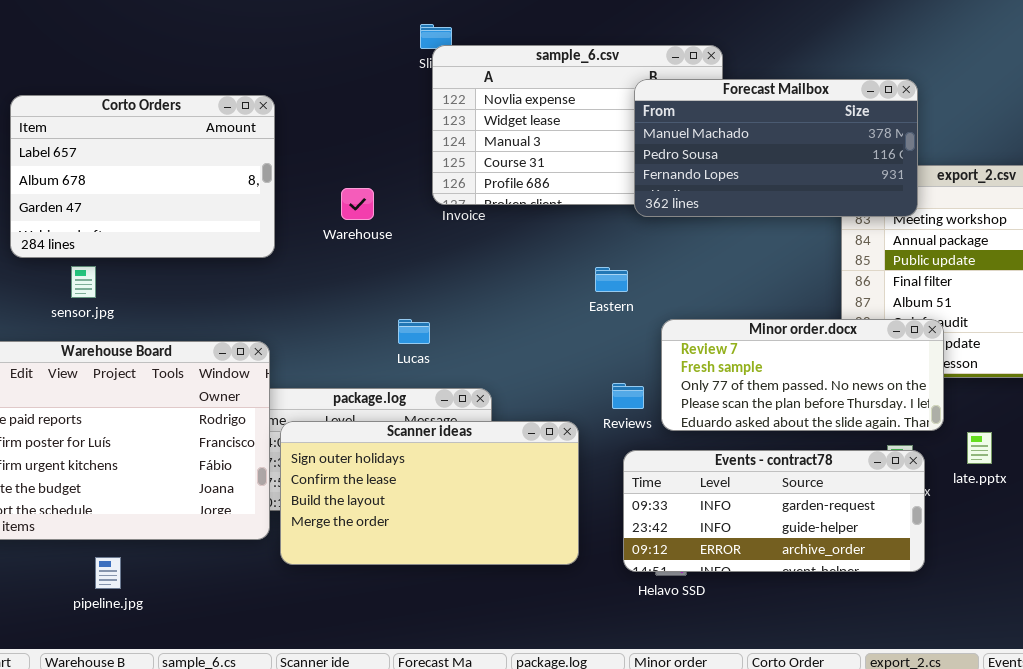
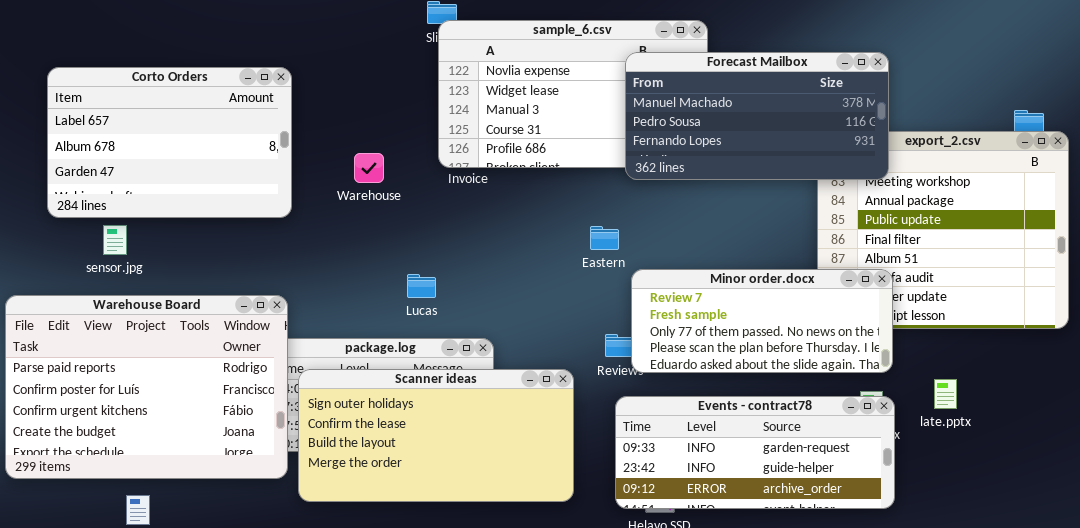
Minor order.docx: [661,319,944,431] -> [631,269,893,373], moved

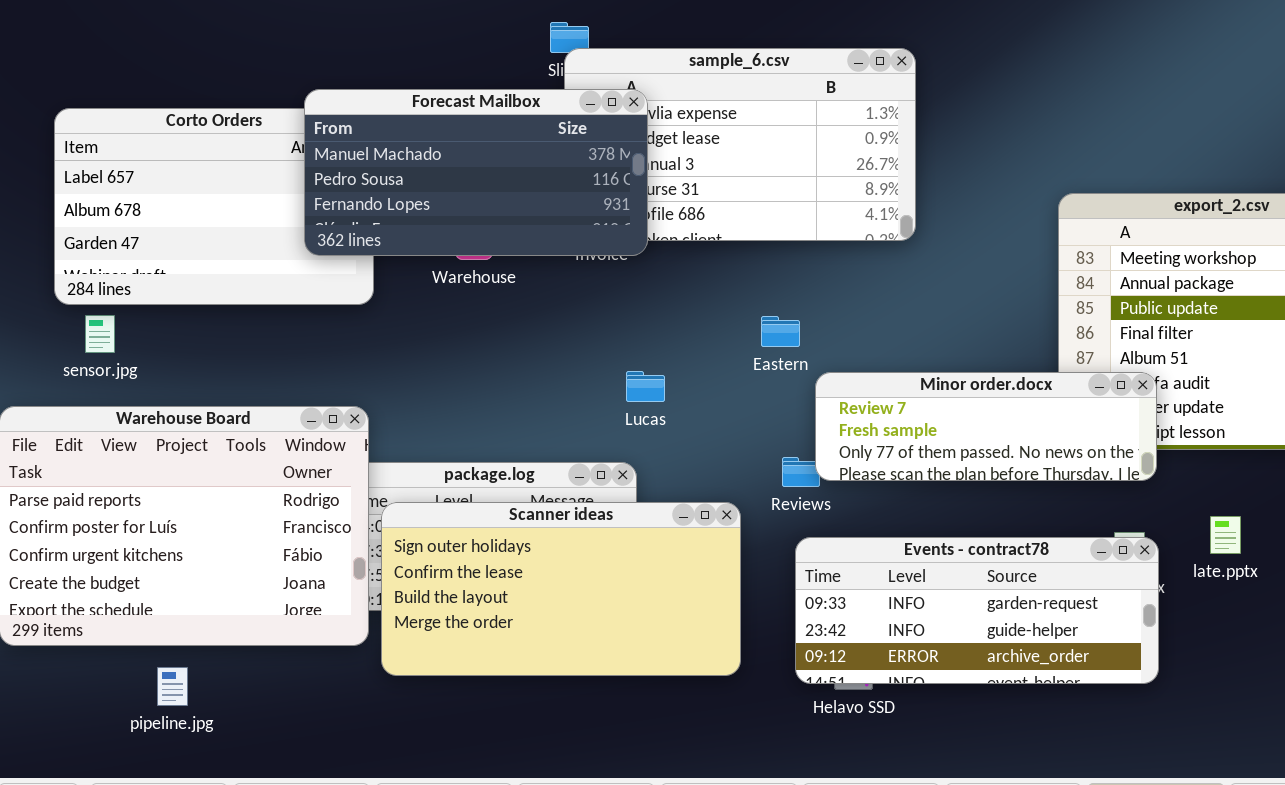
Forecast Mailbox: [625,52,889,180] -> [304,89,648,256], moved
sensor.jpg: [103,225,127,255] -> [85,315,115,353], moved
Minor order.docx: [631,269,893,373] -> [815,372,1157,481], resized
Lucas: [407,274,436,298] -> [626,371,665,402], moved

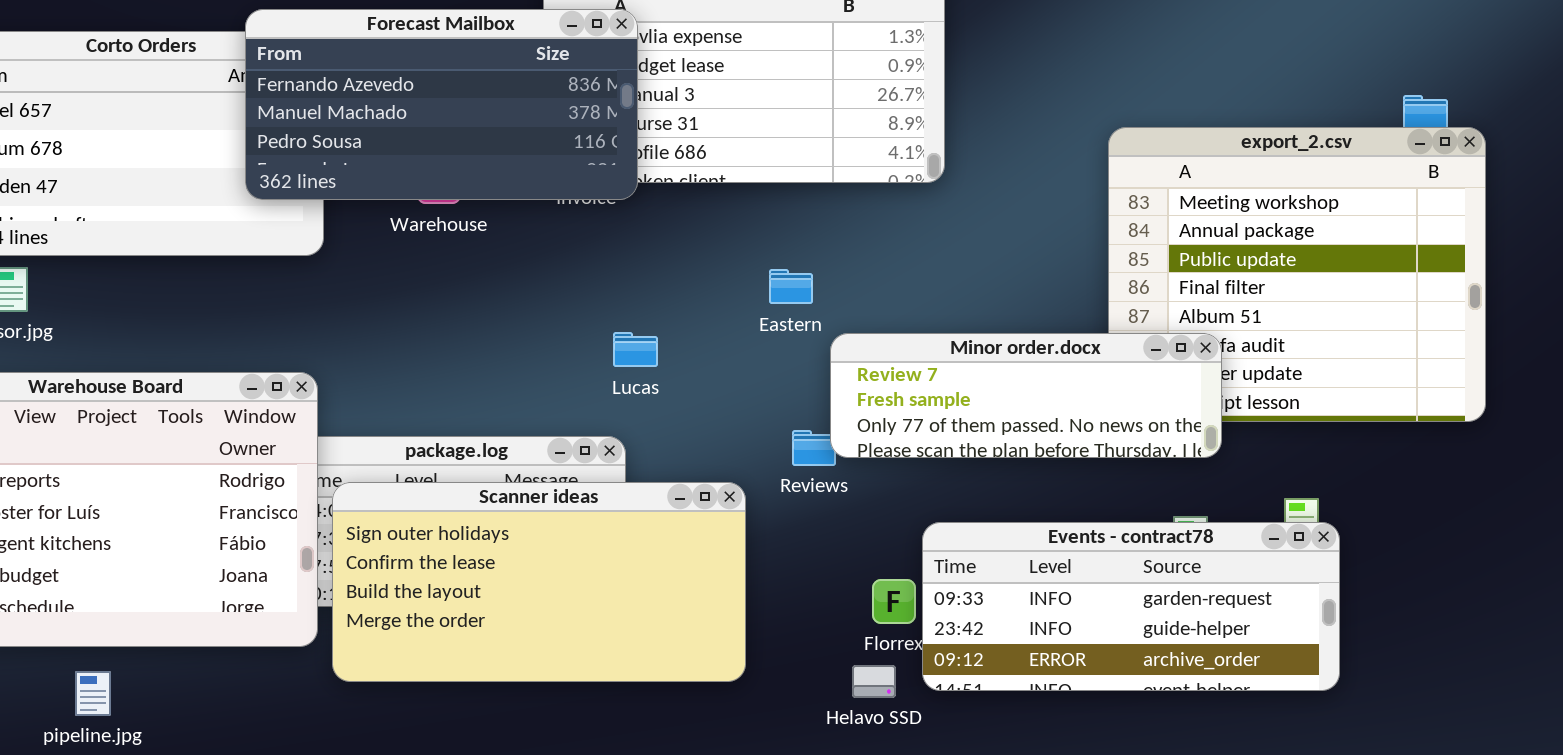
Forecast Mailbox: [304,89,648,256] -> [245,9,638,200], scrolled up 1 row
Events - contract78: [795,537,1159,684] -> [922,522,1340,691], moved

